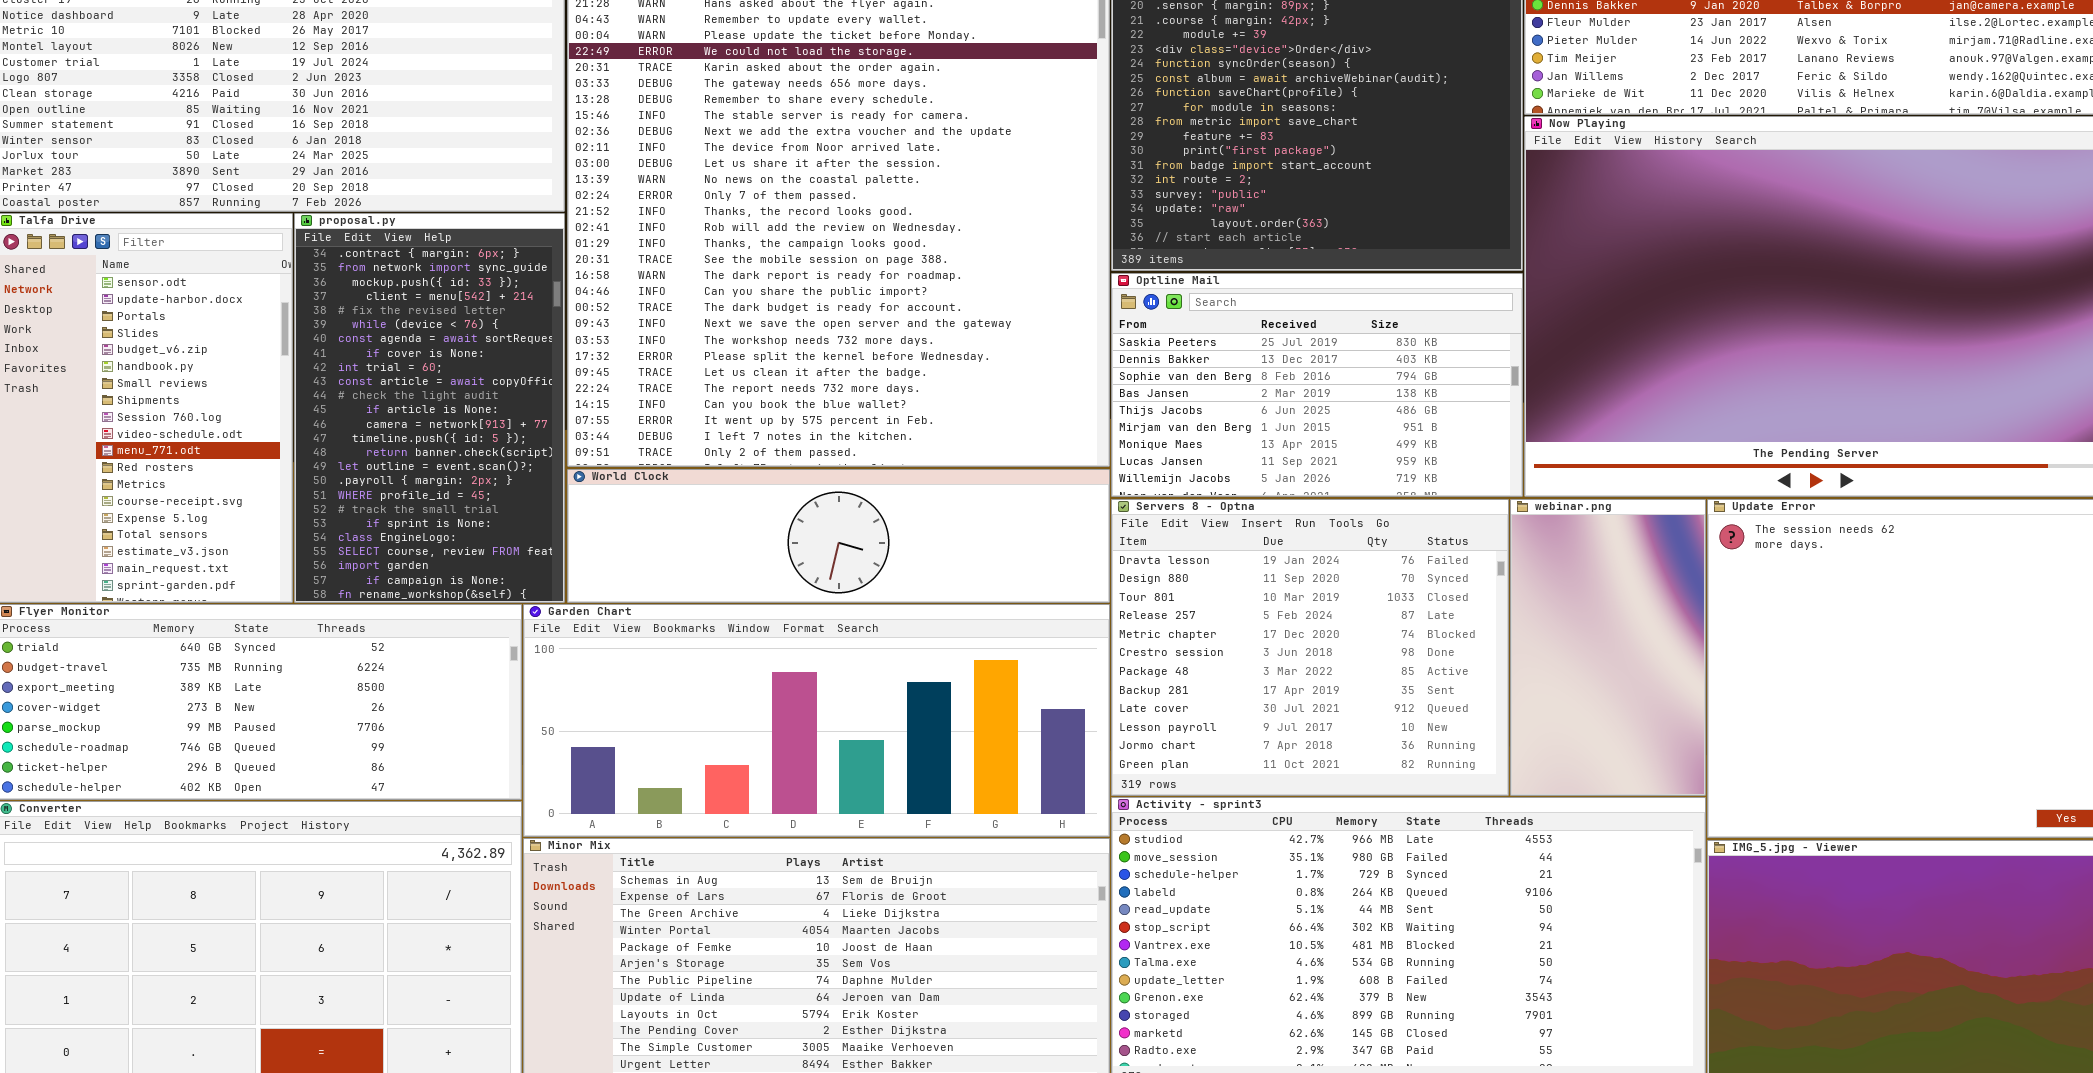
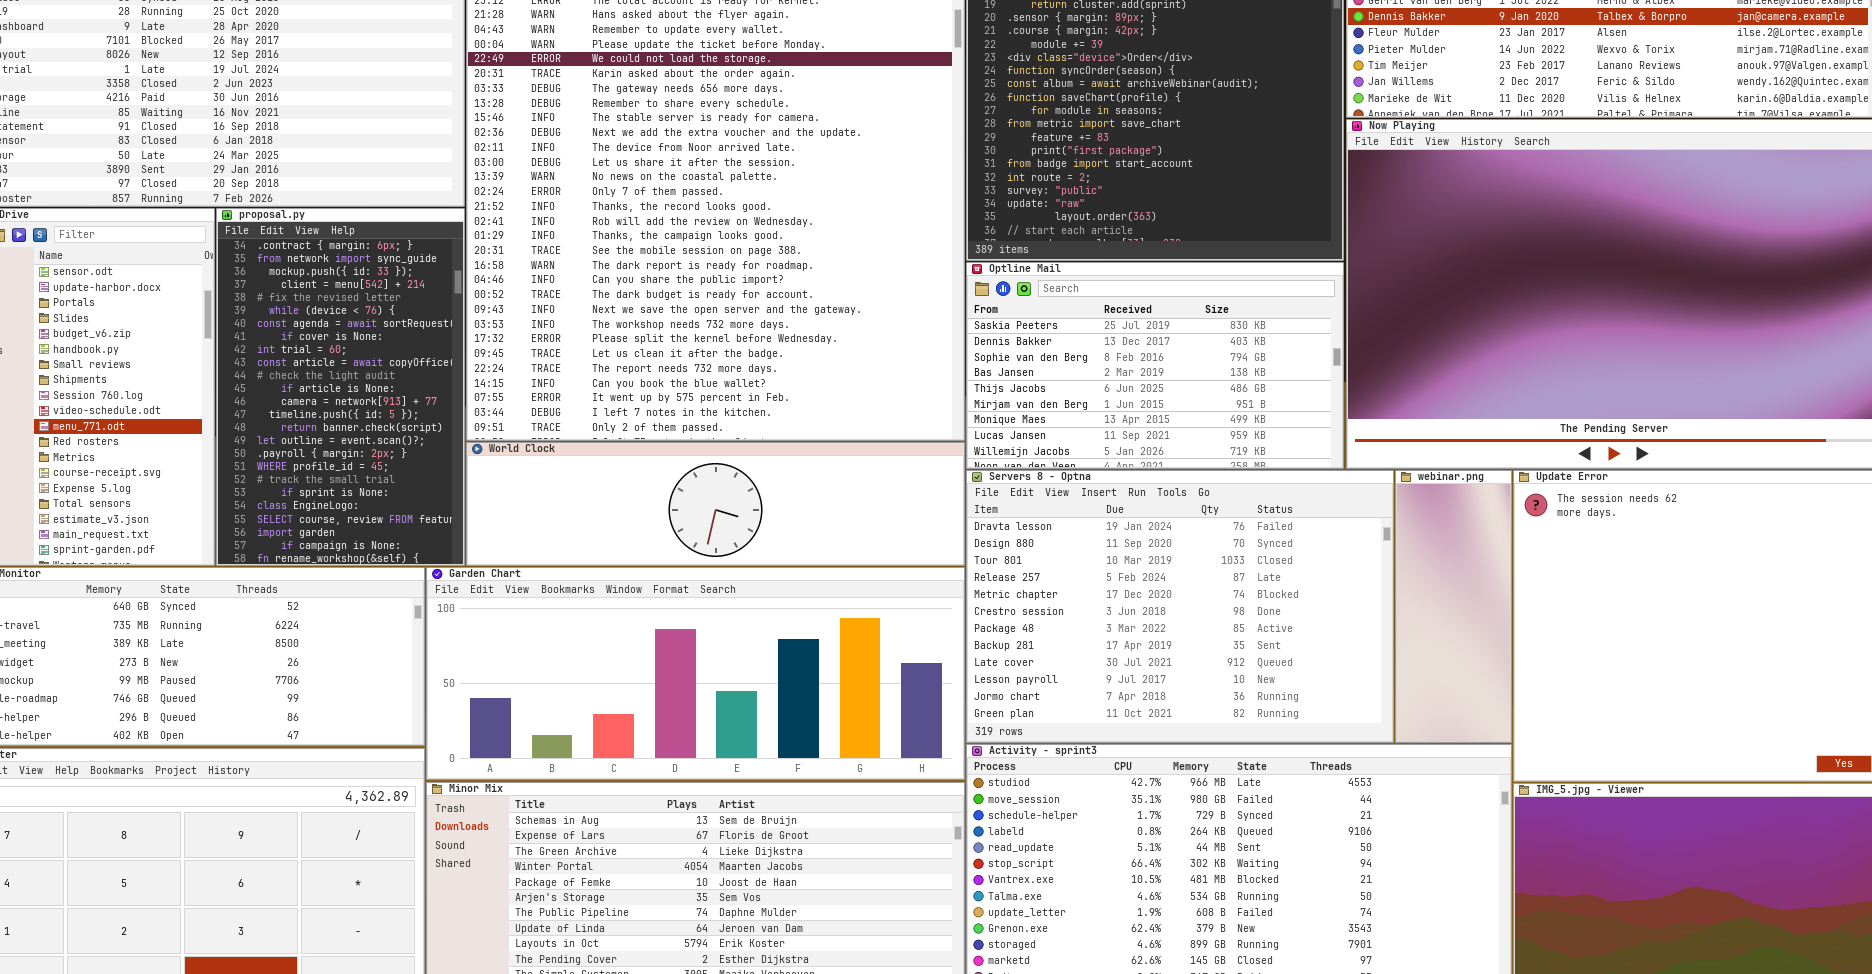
Servers 8 - Optna: [1111,499,1509,796] -> [966,470,1394,743], resized
webinar.png: [1510,499,1706,796] -> [1395,470,1512,743], resized

